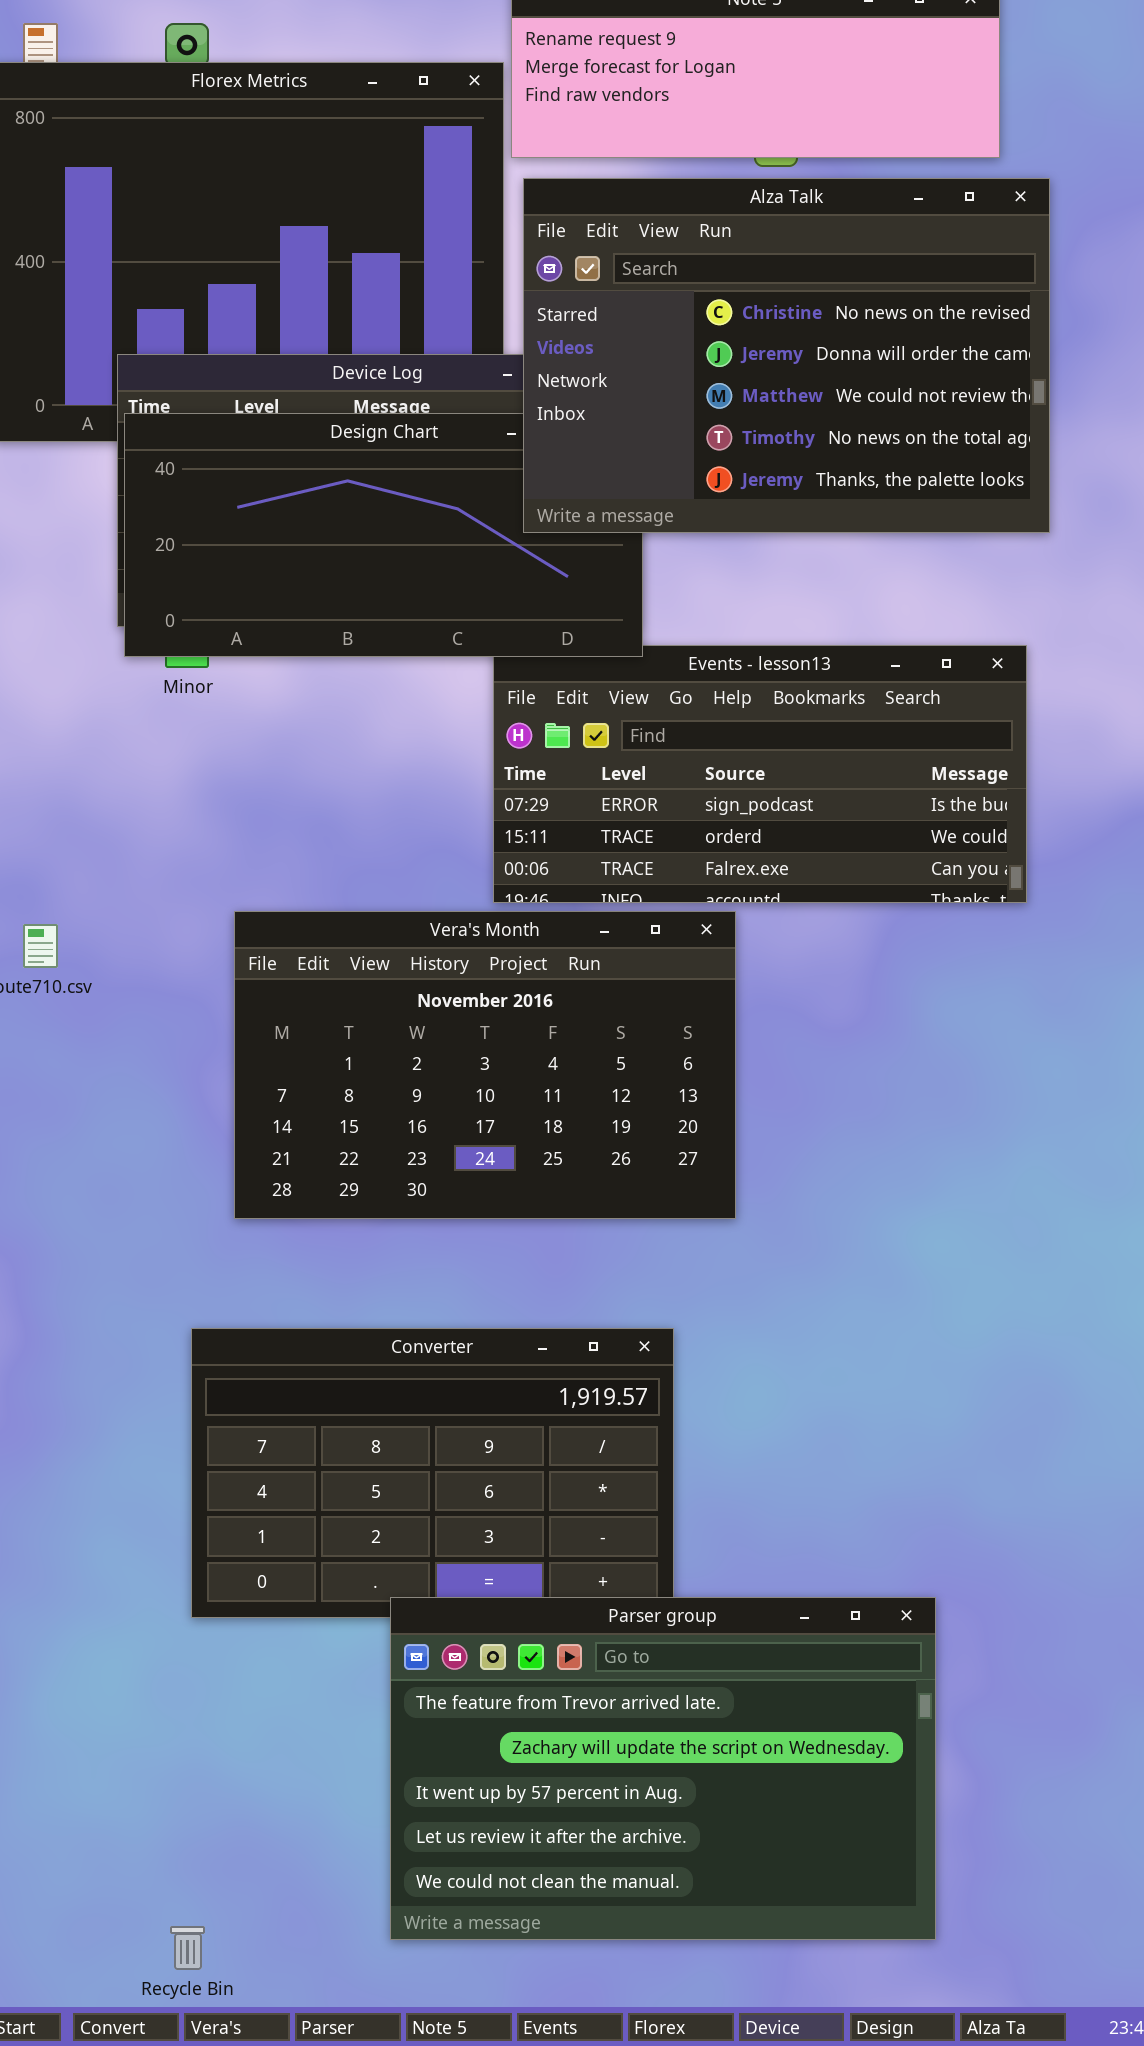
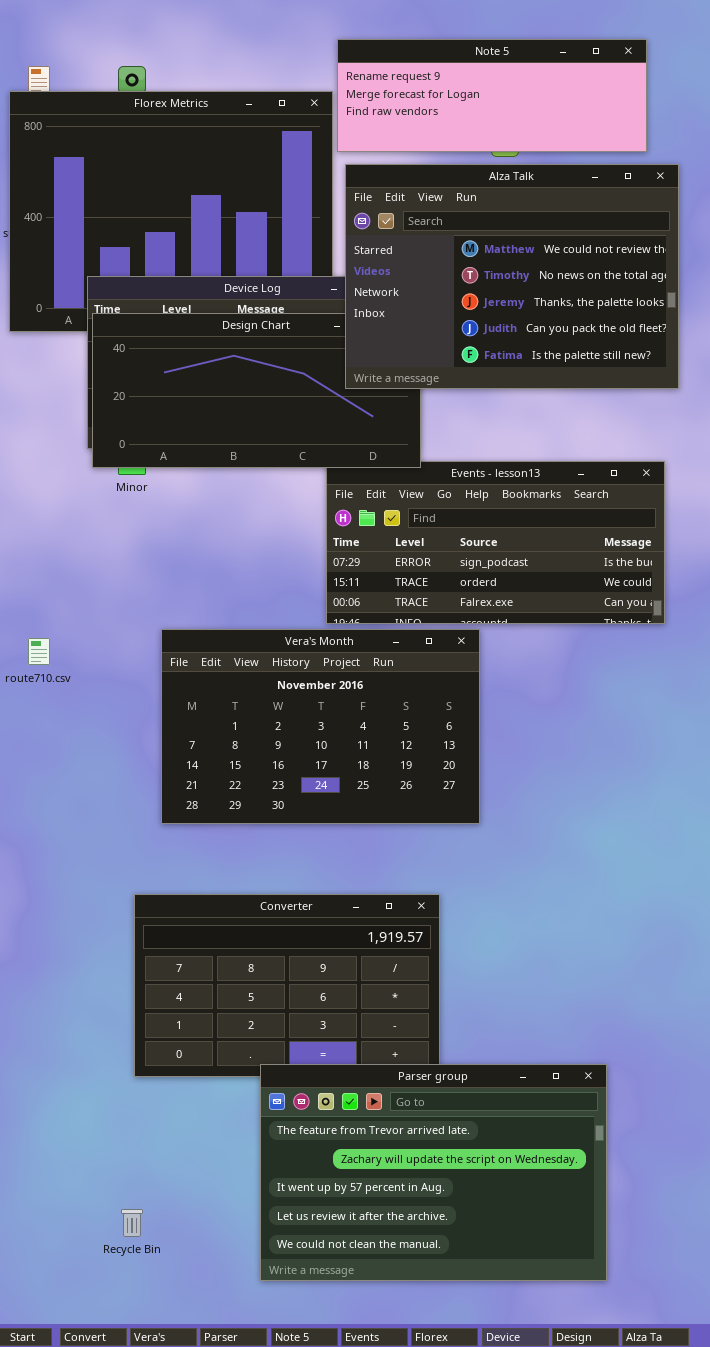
Alza Talk: [523,178,1050,533] -> [345,164,679,389], scrolled down 2 rows
Recycle Bin: [170,1926,205,1970] -> [121,1209,143,1237], moved

